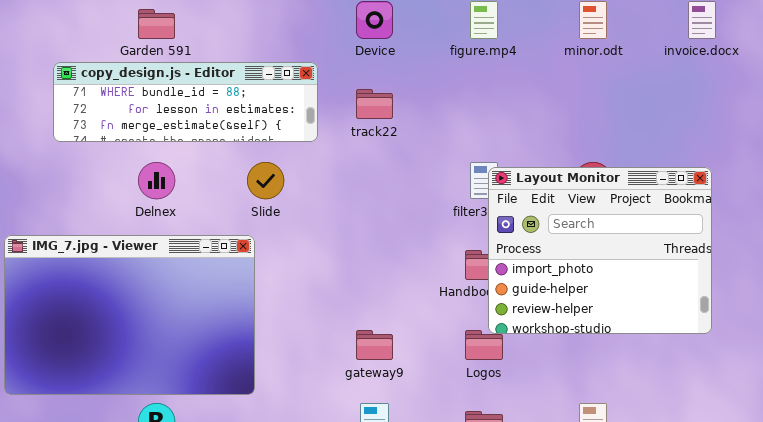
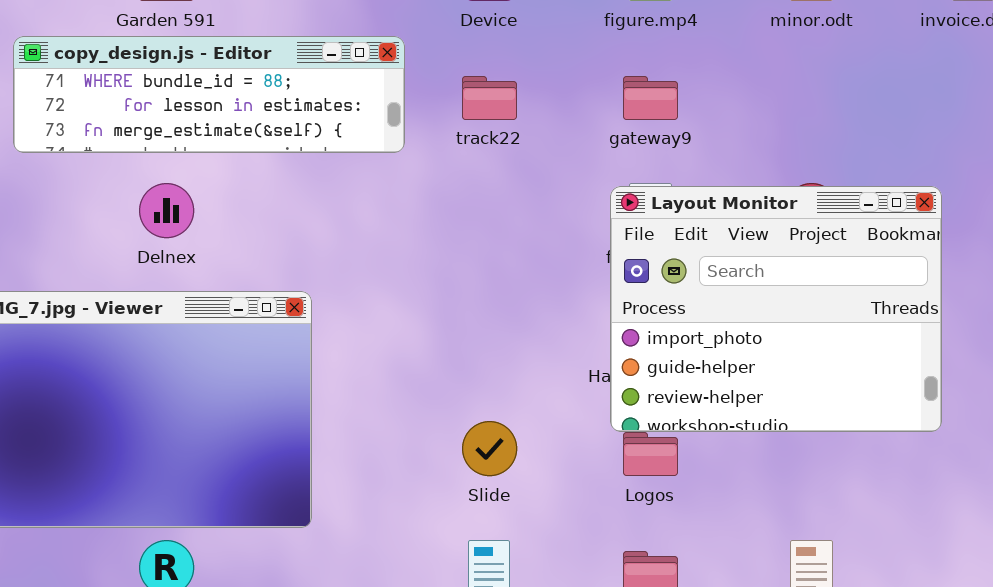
Slide: [247,162,284,199] -> [462,421,517,476], moved
Layout Monitor: [488,167,712,334] -> [610,186,942,432], moved
gateway9: [356,330,393,360] -> [623,76,678,120], moved

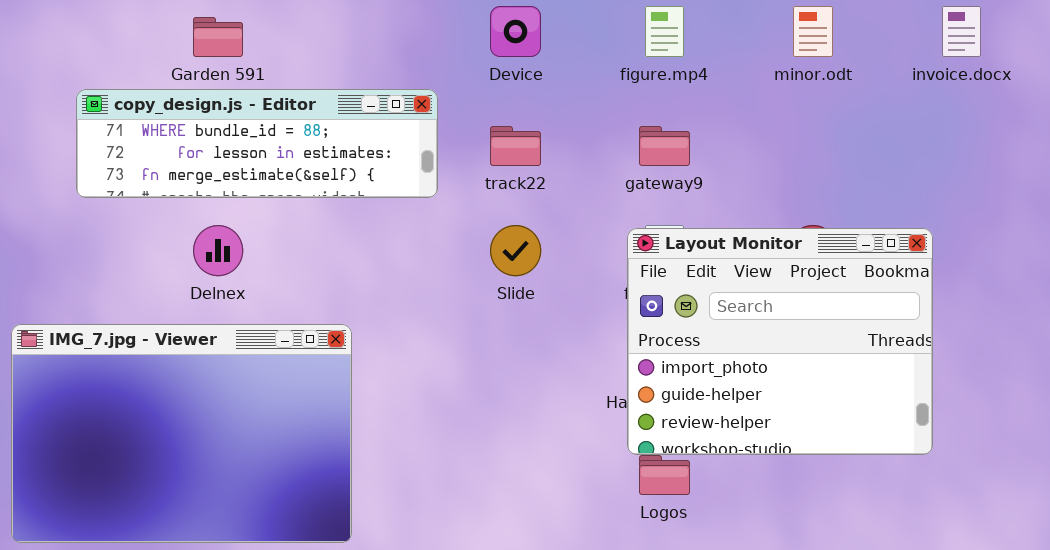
Slide: [462,421,517,476] -> [490,225,541,276], moved

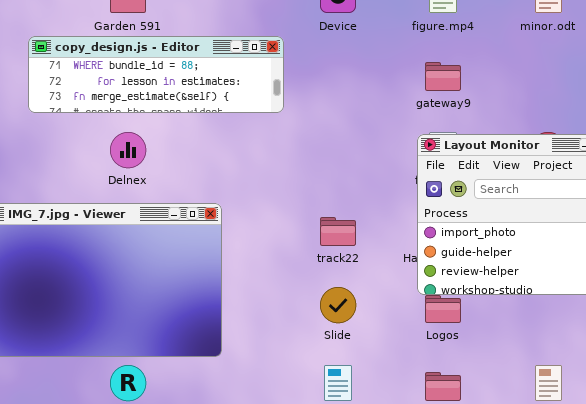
track22: [490,126,541,166] -> [320,217,356,246], moved
Slide: [490,225,541,276] -> [320,287,356,323], moved

